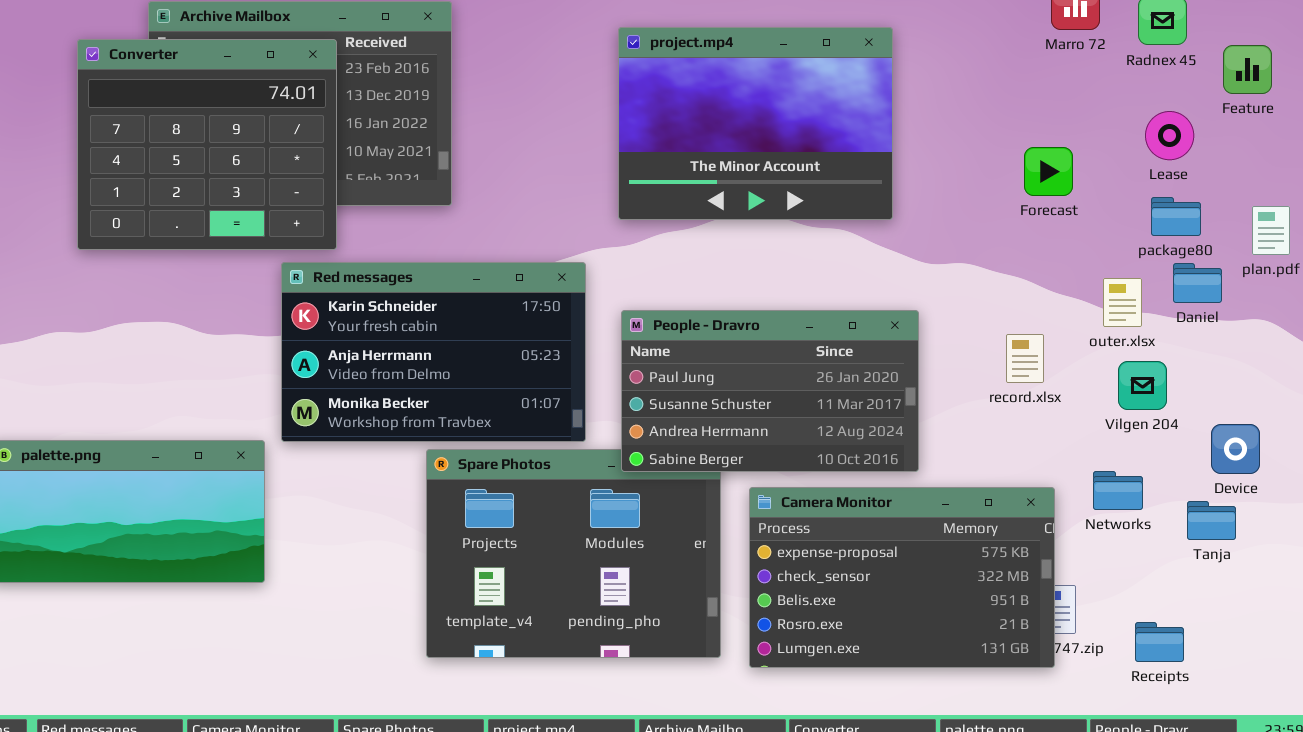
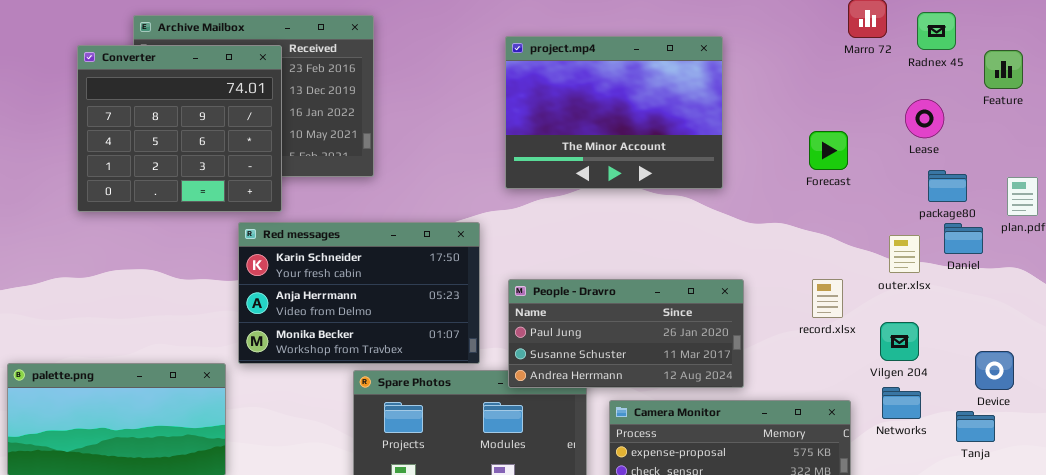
Lease: [1145,111,1194,160] -> [905,99,944,138], moved
Forecast: [1024,147,1073,196] -> [809,131,848,170], moved
People - Dravro: [621,310,919,472] -> [508,279,744,388], resized
Vilgen 204: [1118,361,1167,410] -> [880,322,919,361], moved

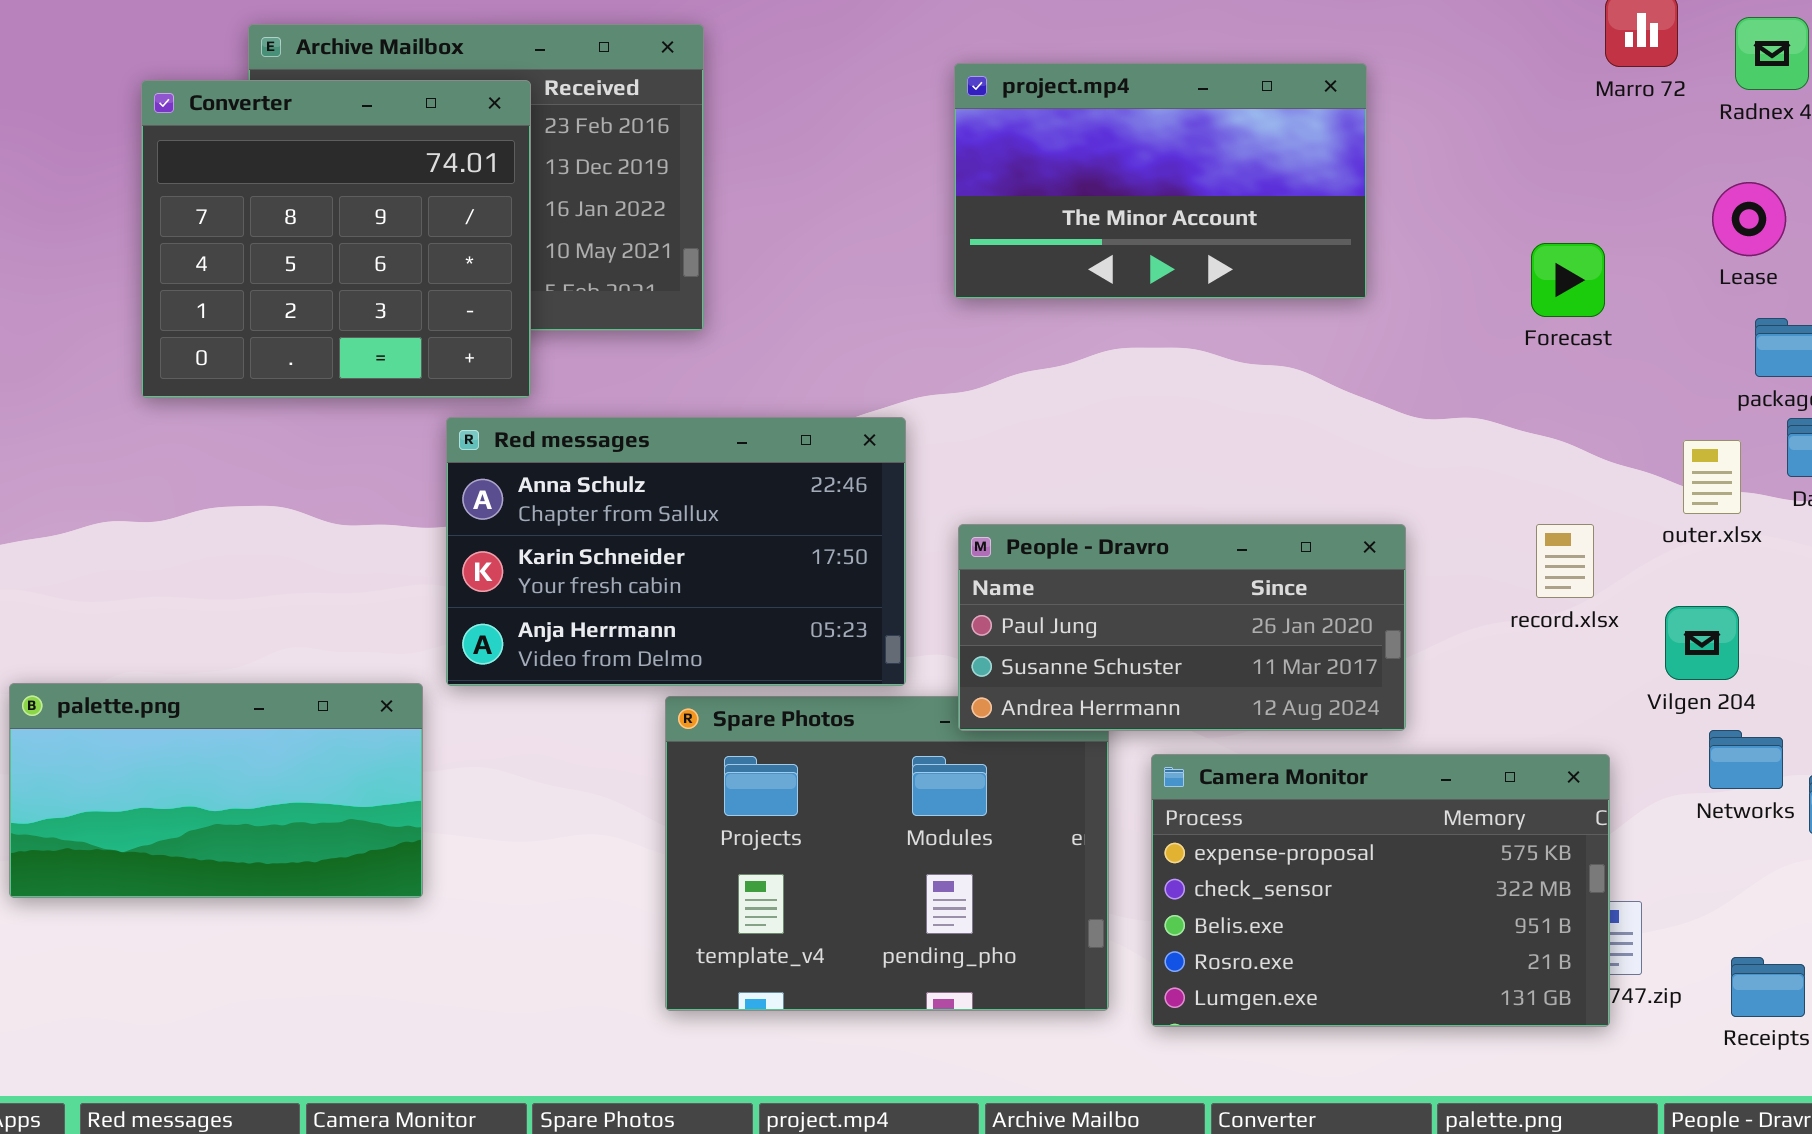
project.mp4: [505,36,723,189] -> [954,63,1367,299], resized
Red messages: [238,222,480,364] -> [446,417,906,686], scrolled up 1 row
Networks: [882,387,921,419] -> [1709,730,1783,789], moved

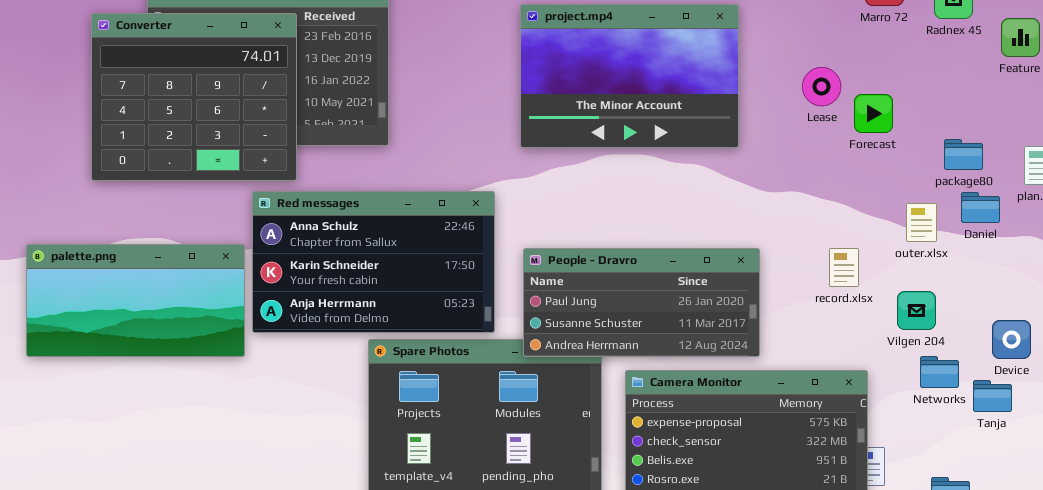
project.mp4: [954,63,1367,299] -> [520,4,739,148], resized
Lease: [1712,182,1786,256] -> [802,67,841,106], moved
Forecast: [1531,243,1605,317] -> [854,94,893,133], moved
palette.png: [9,683,423,898] -> [26,244,245,357], moved

